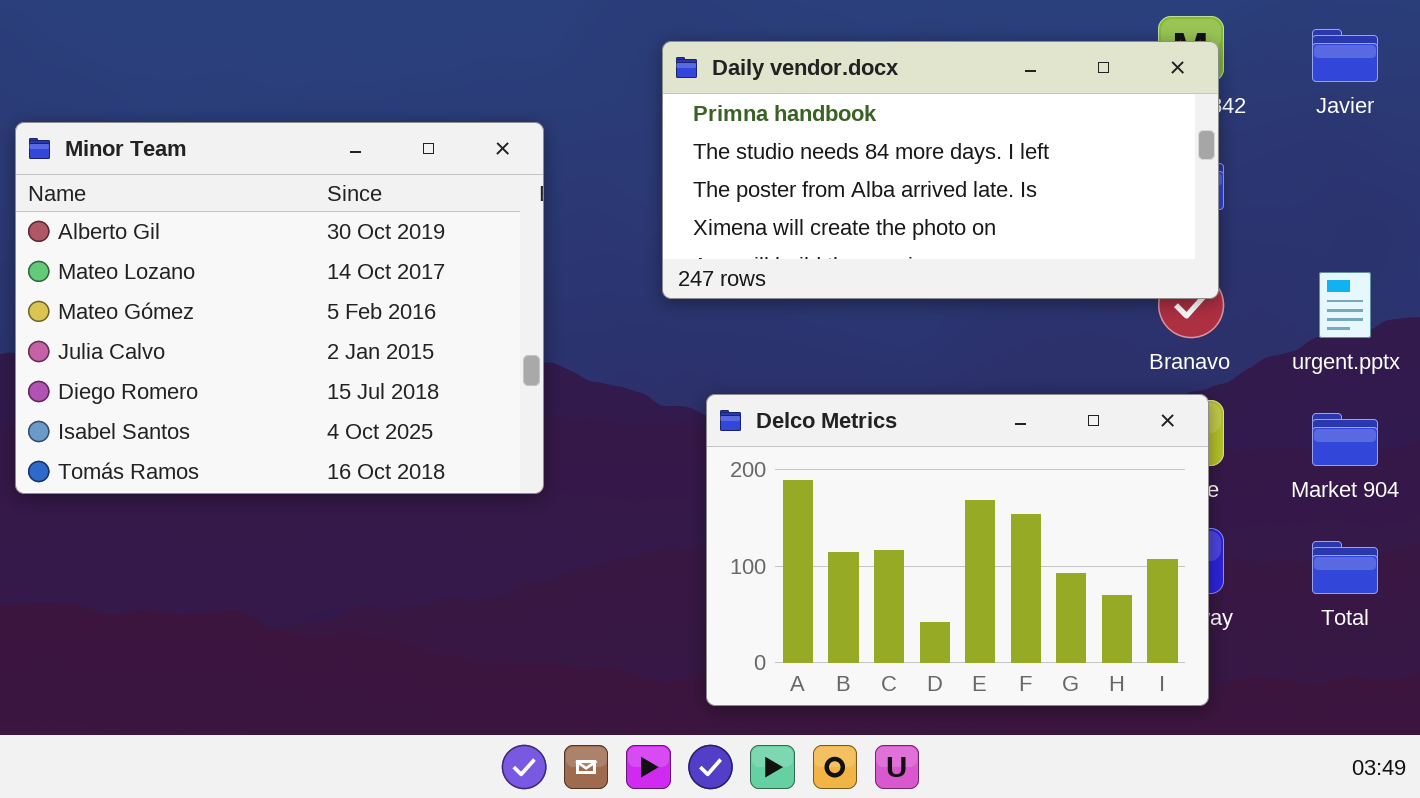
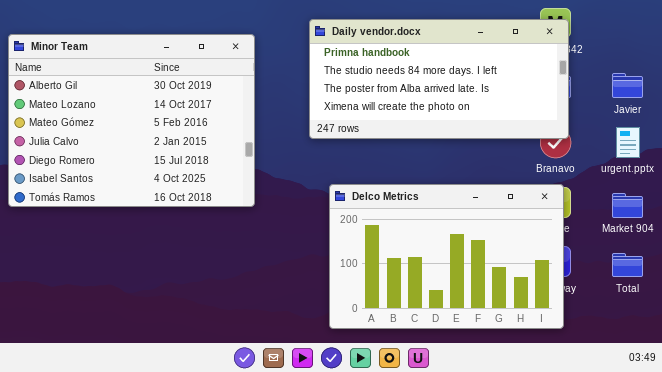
Javier: [1312,29,1378,82] -> [612,73,643,98], moved
Minor Team: [15,122,544,494] -> [8,34,255,207], moved

